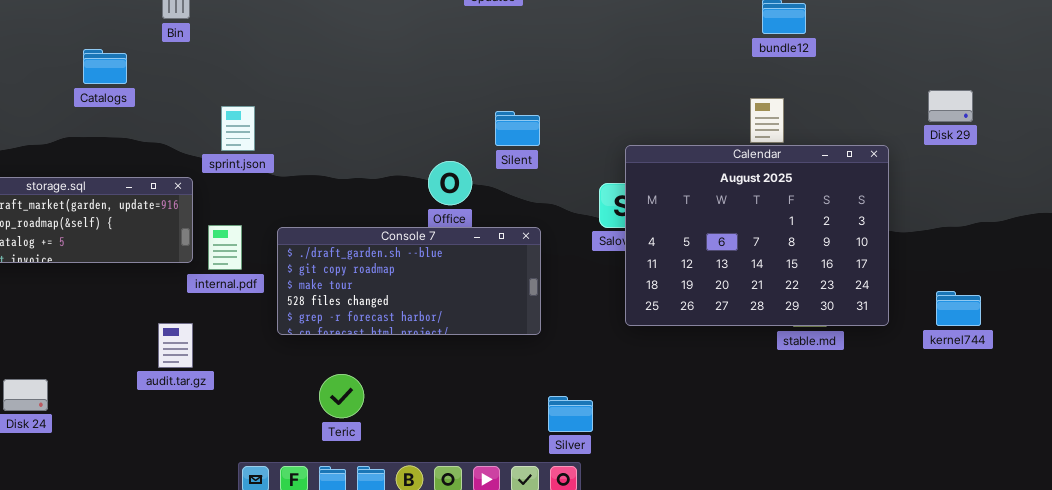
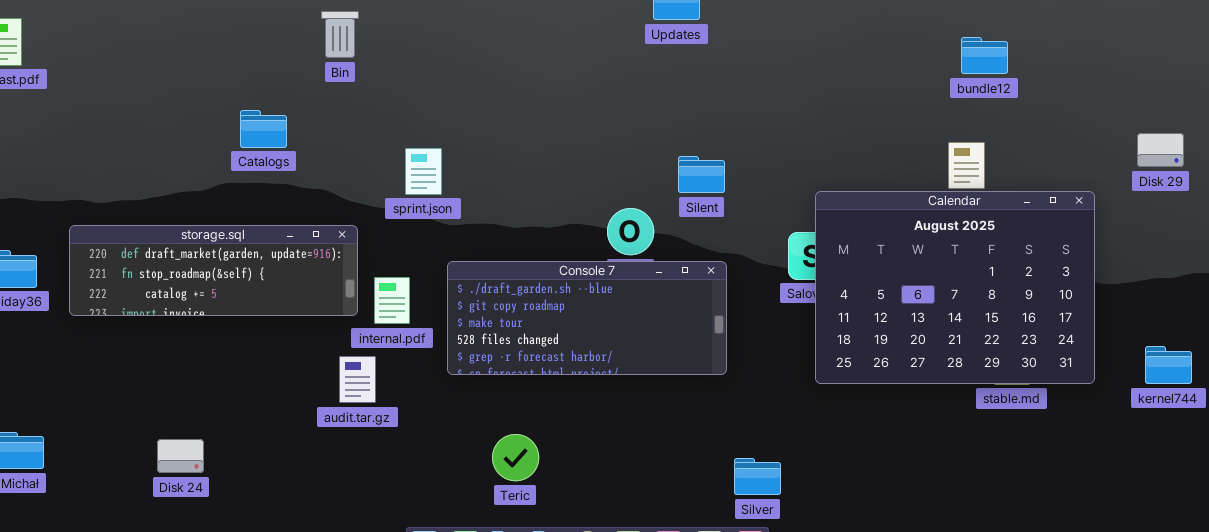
Catalogs: [83,49,127,84] -> [240,110,287,148], moved
sprint.json: [221,106,255,151] -> [405,148,442,195], moved
Console 7: [277,227,541,335] -> [447,261,727,375], moved
audit.tar.gz: [158,323,193,368] -> [339,356,376,403], moved

